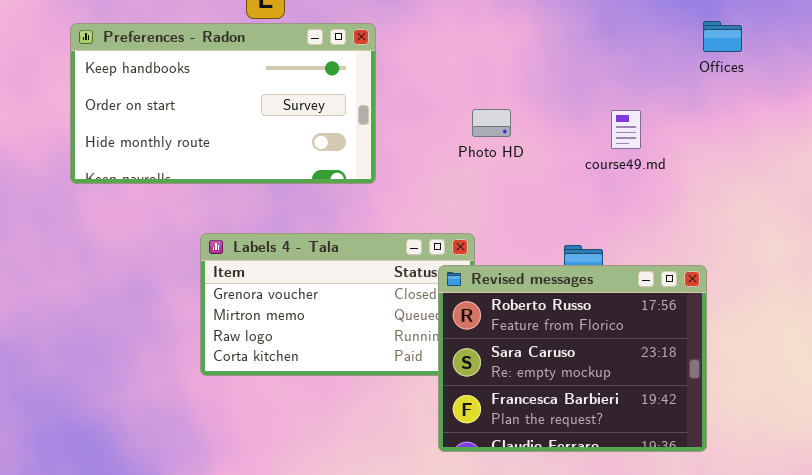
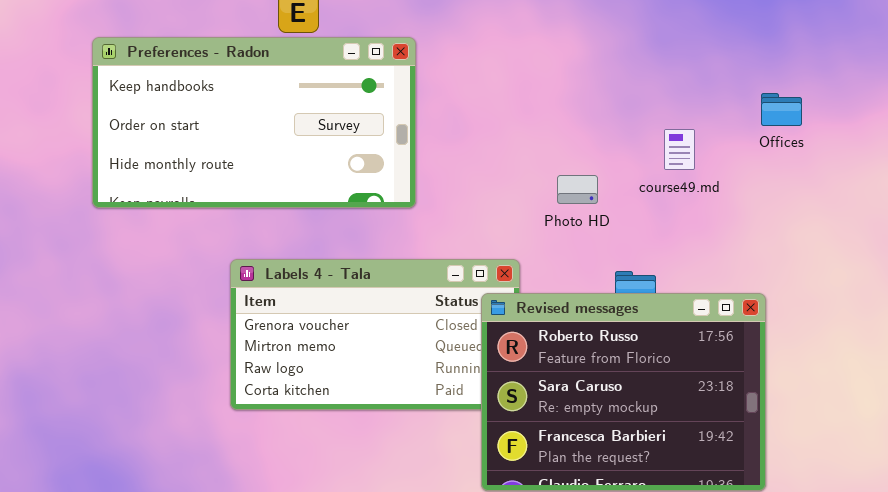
Offices: [703,21,742,52] -> [761,93,802,126], moved
Photo HD: [472,109,511,137] -> [557,175,598,204], moved

